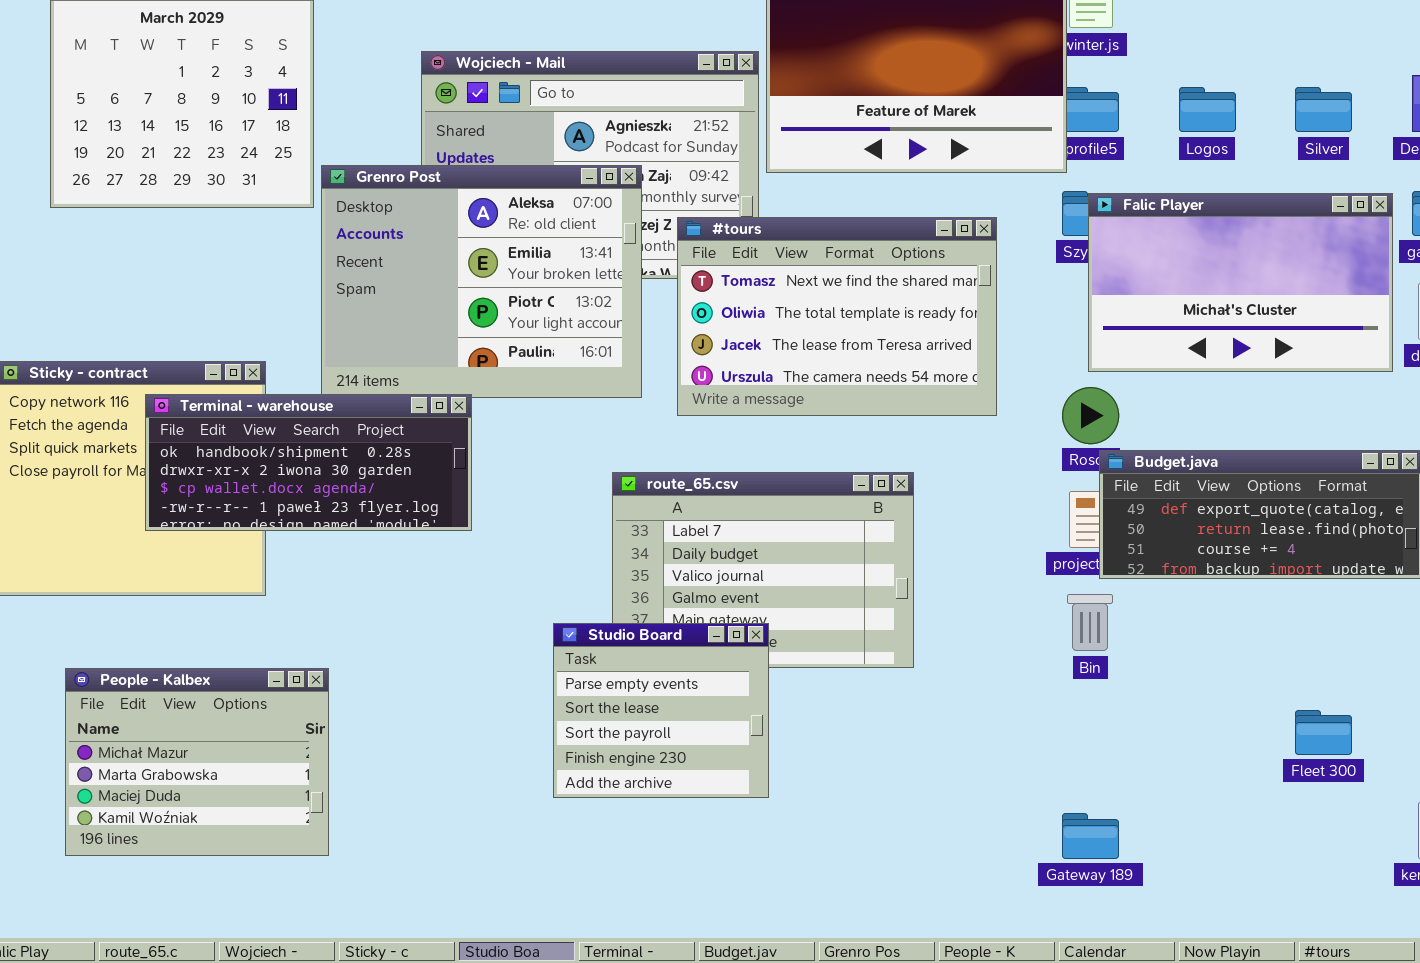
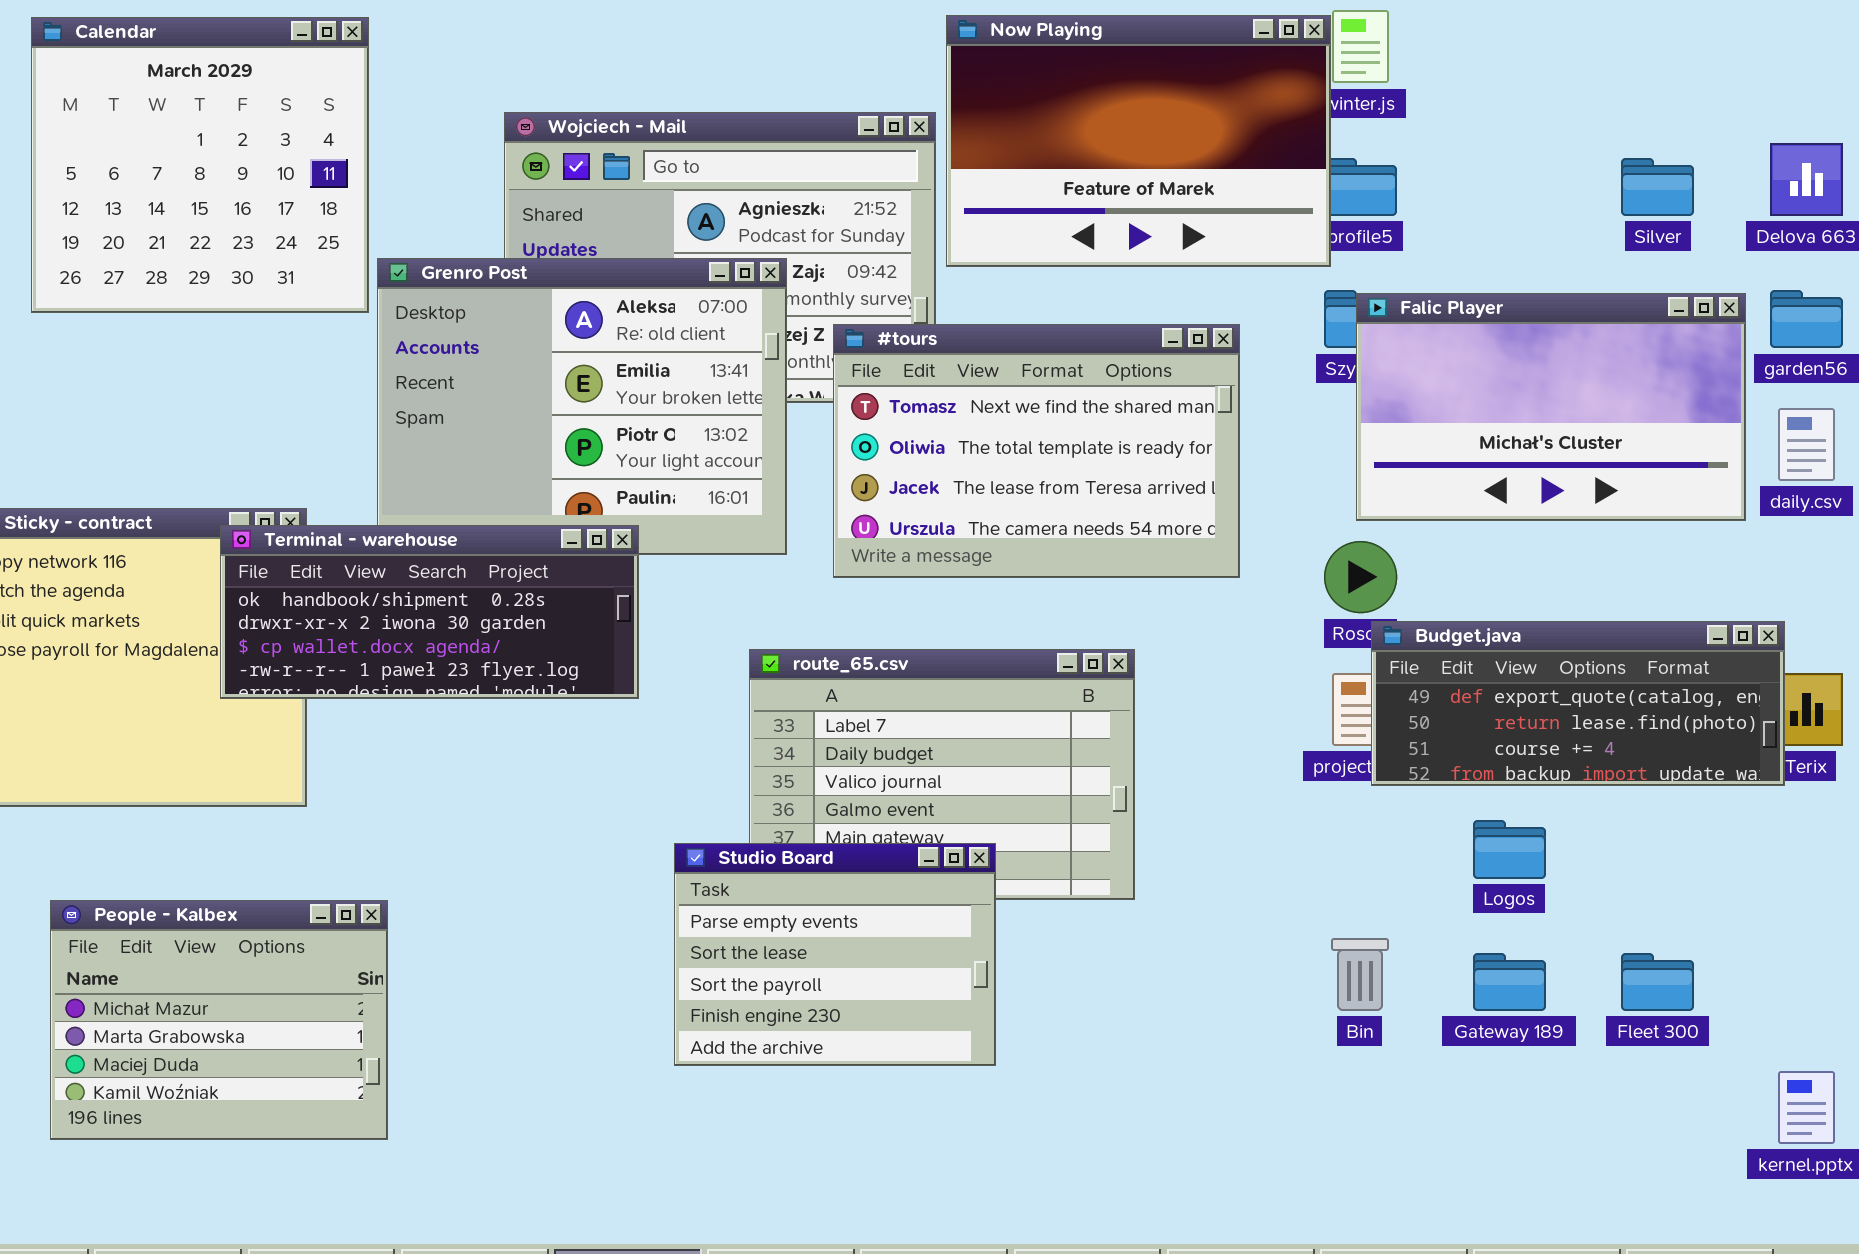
Logos: [1179,87,1236,132] -> [1473,820,1546,879], moved
Terminal - warehouse: [145,394,472,531] -> [220,525,639,699], moved
Bin: [1067,594,1113,651] -> [1331,938,1389,1011], moved
Studio Board: [553,623,769,798] -> [674,843,996,1066], resized
Gateway 189: [1062,813,1119,859] -> [1473,953,1546,1011], moved

